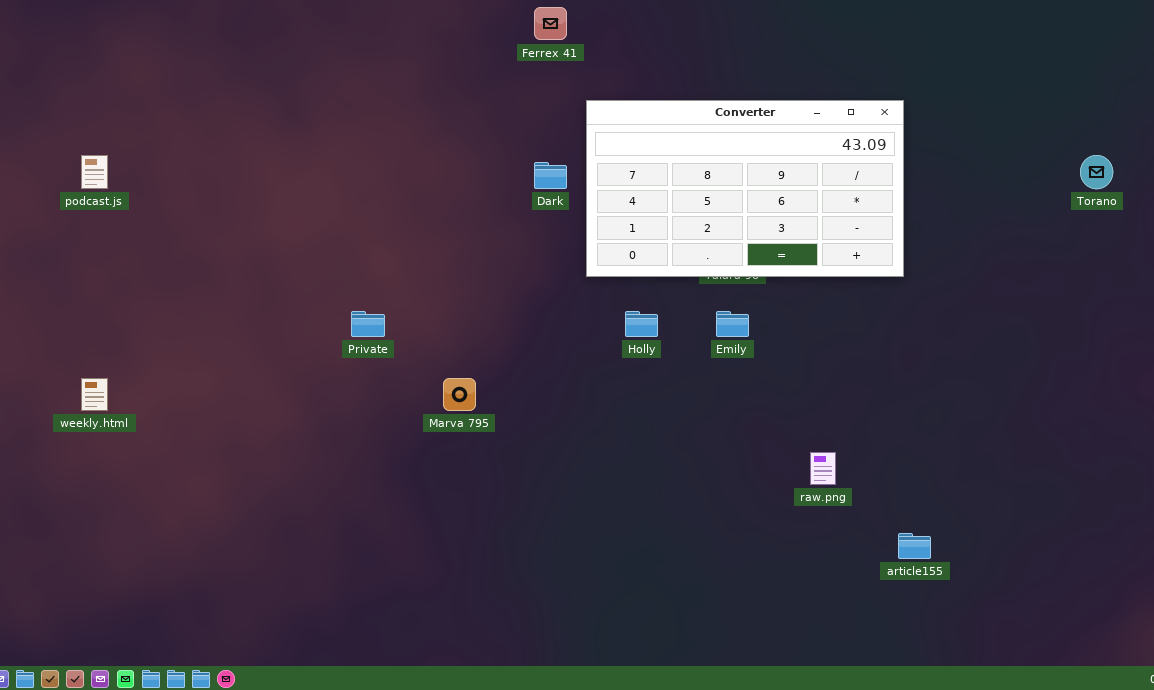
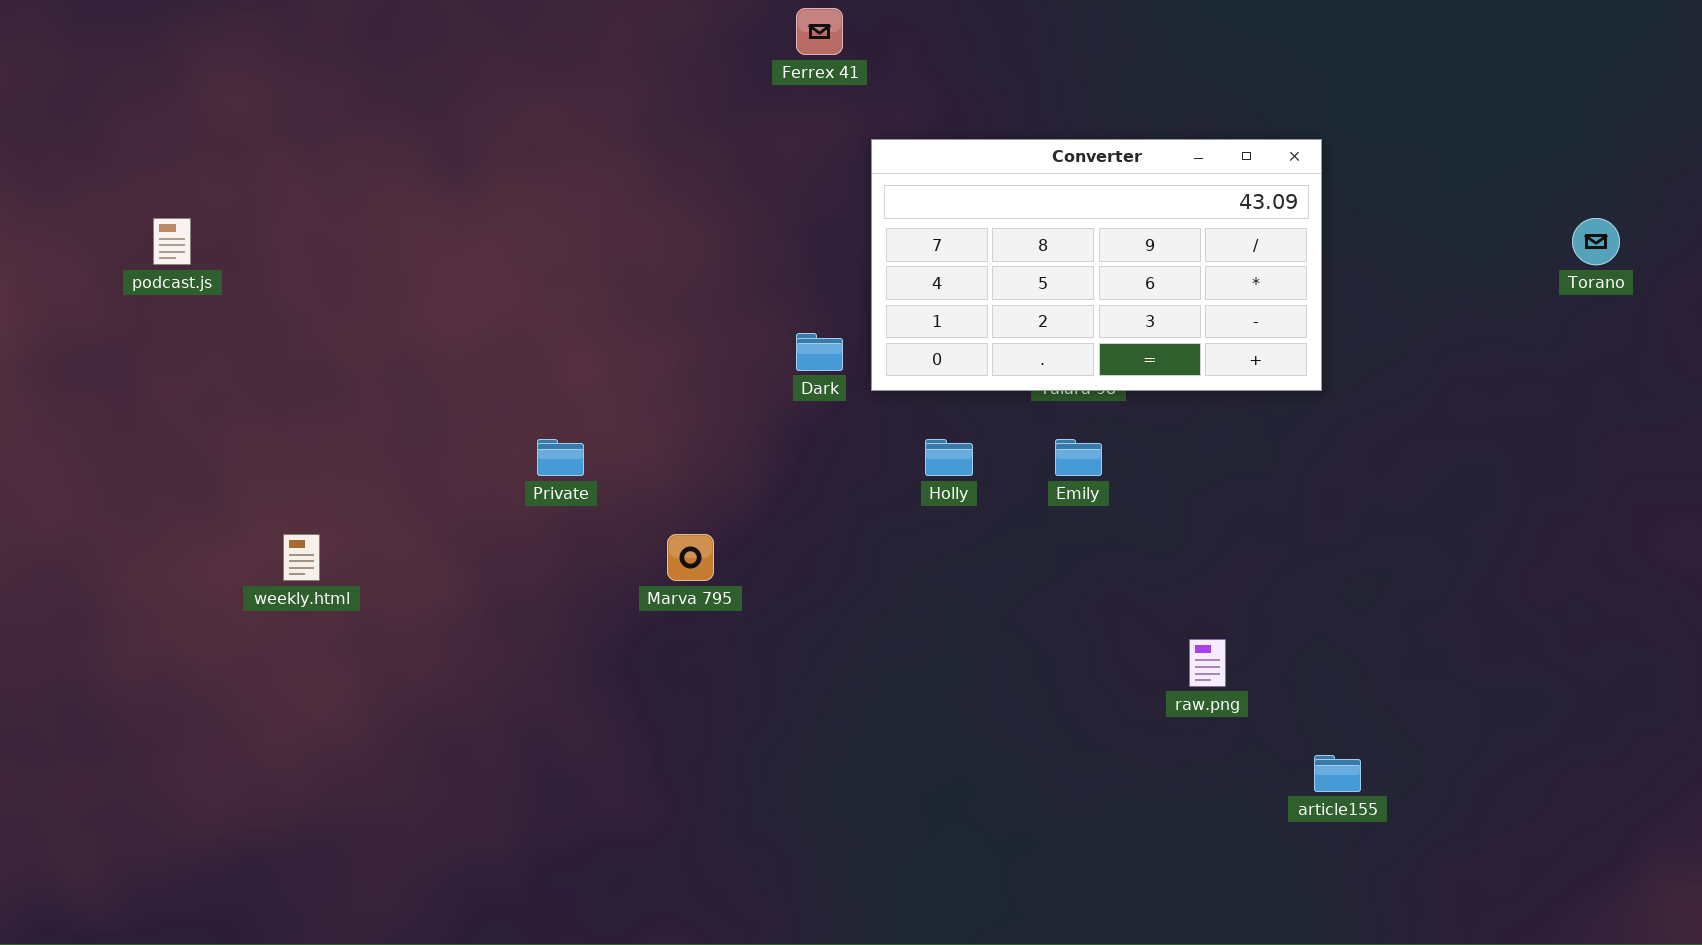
Dark: [534,162,567,189] -> [796,333,843,371], moved
weekly.html: [81,378,108,411] -> [283,534,320,581], moved

